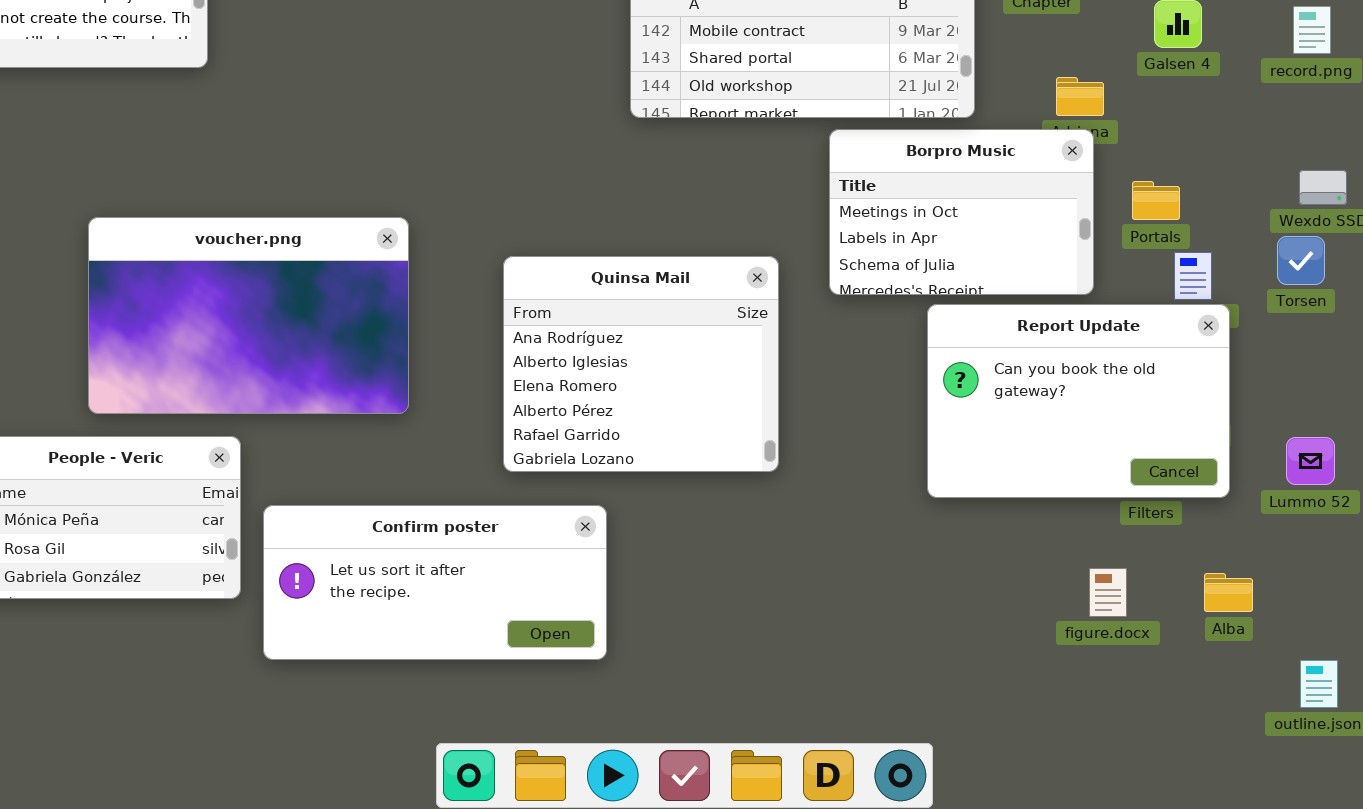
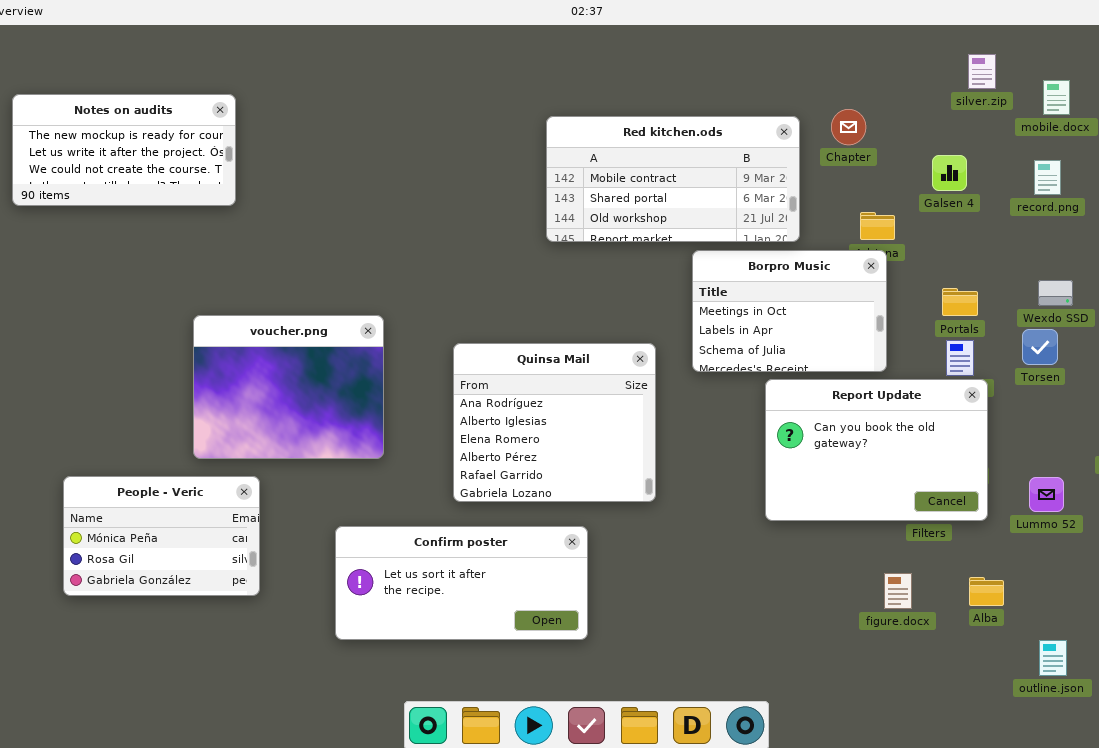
Portals: [1132,181,1180,220] -> [942,288,978,316], moved
voucher.png: [88,217,409,414] -> [193,315,384,459], resized
Confirm poster: [263,505,607,660] -> [335,526,588,640], moved

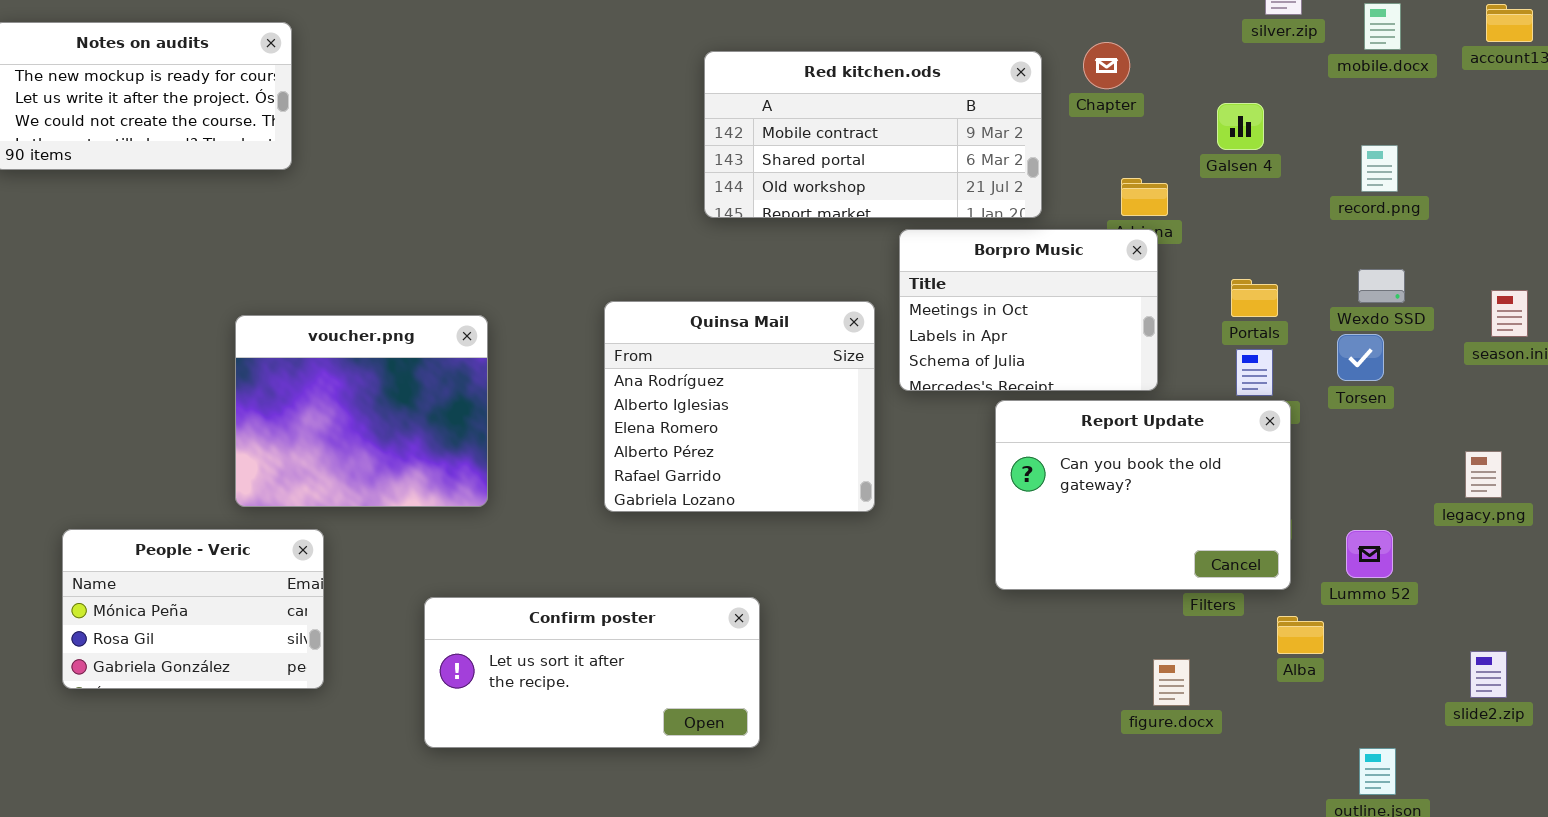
record.png: [1034,160,1061,195] -> [1361,145,1398,192], moved
Quinsa Mail: [453,343,656,502] -> [604,301,875,512], moved
Alba: [969,577,1004,606] -> [1277,616,1324,654], moved

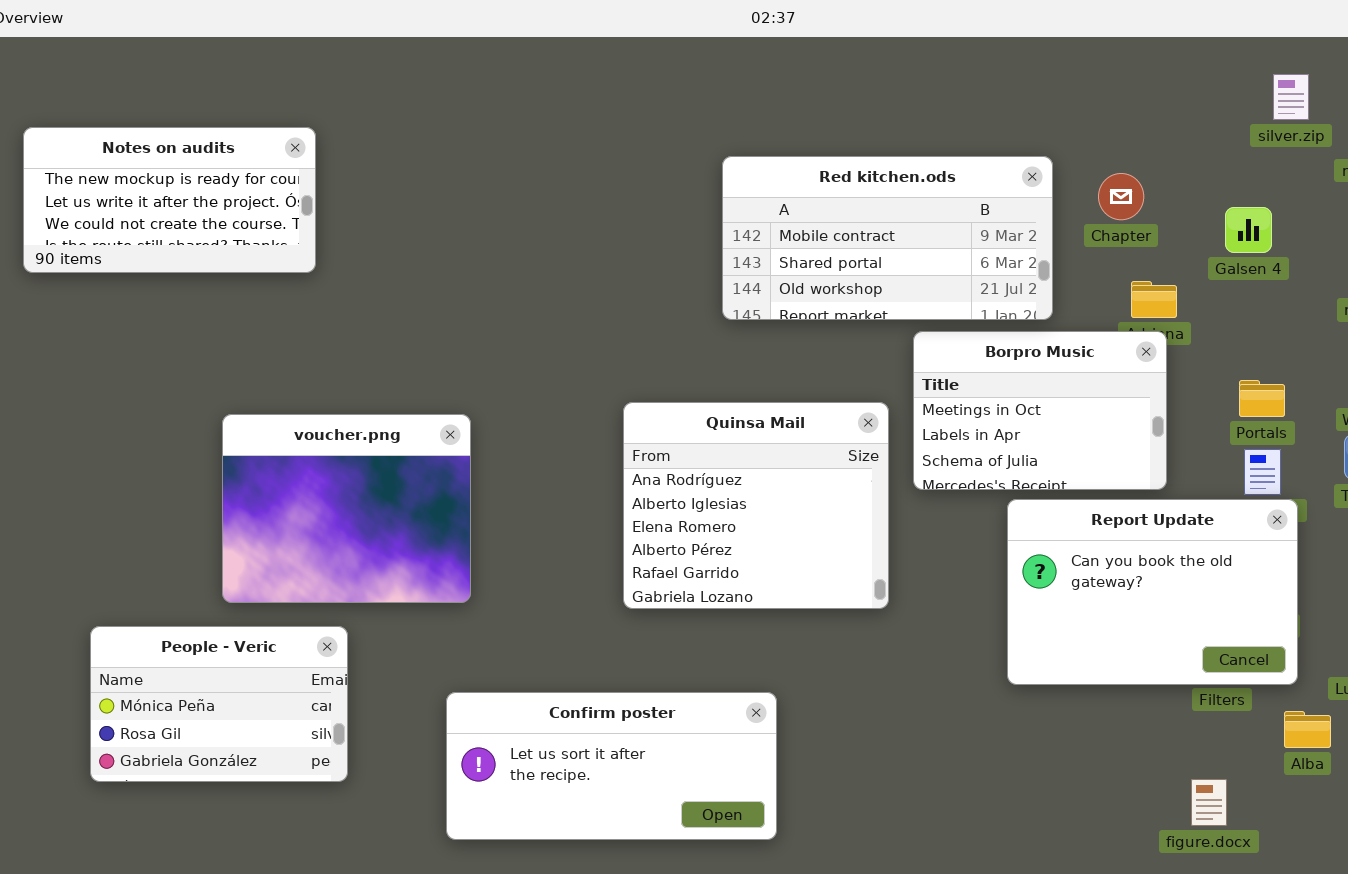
Chapter: [1083,42,1130,89] -> [1098,173,1144,220], moved
voucher.png: [235,315,488,507] -> [222,414,471,603], moved
figure.docx: [1153,659,1190,706] -> [1191,779,1227,826], moved

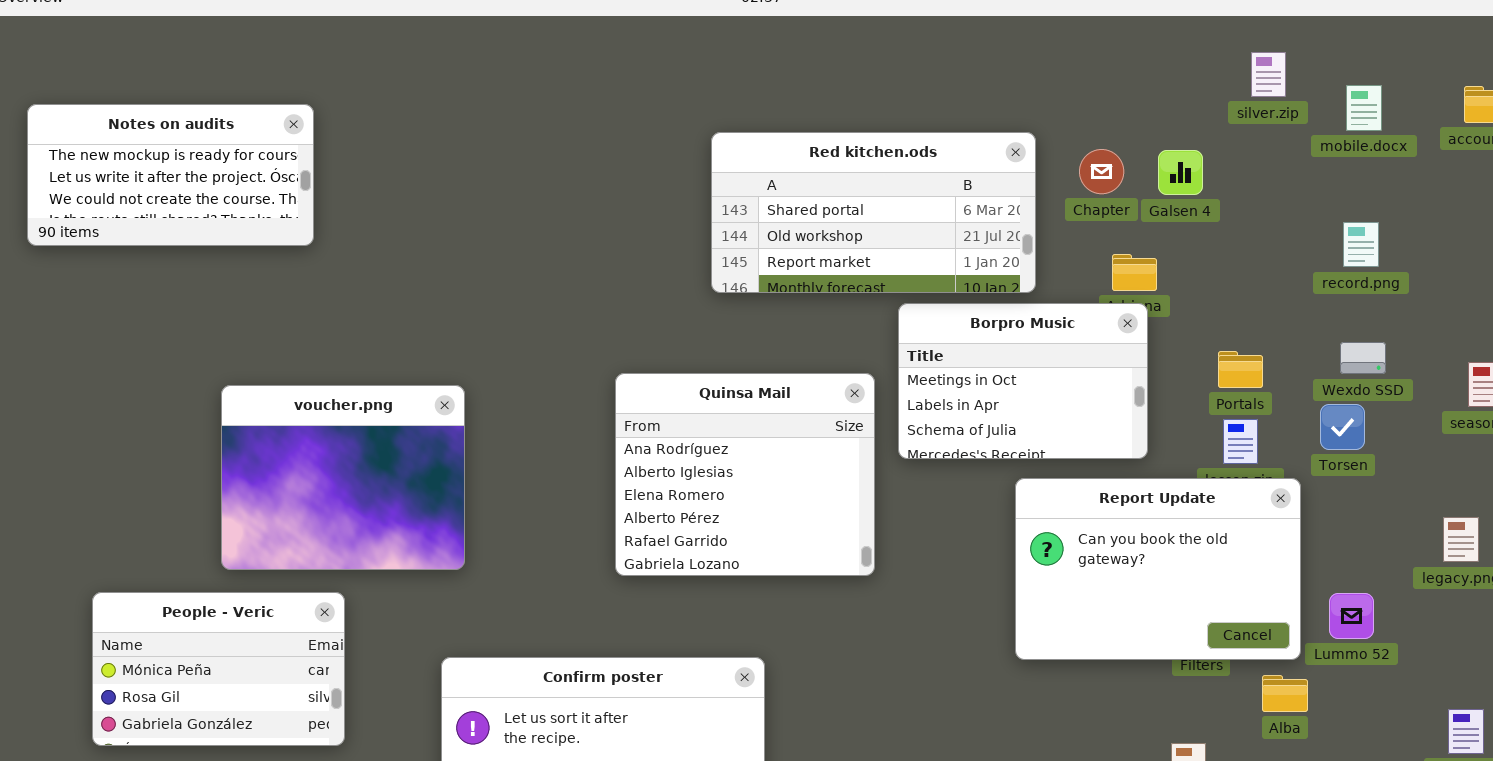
Red kitchen.ods: [722,156,1053,320] -> [711,132,1036,293], scrolled down 1 row
Galsen 4: [1225,207,1272,253] -> [1158,150,1203,195], moved
Report Update: [1007,499,1298,685] -> [1015,478,1301,660], moved

